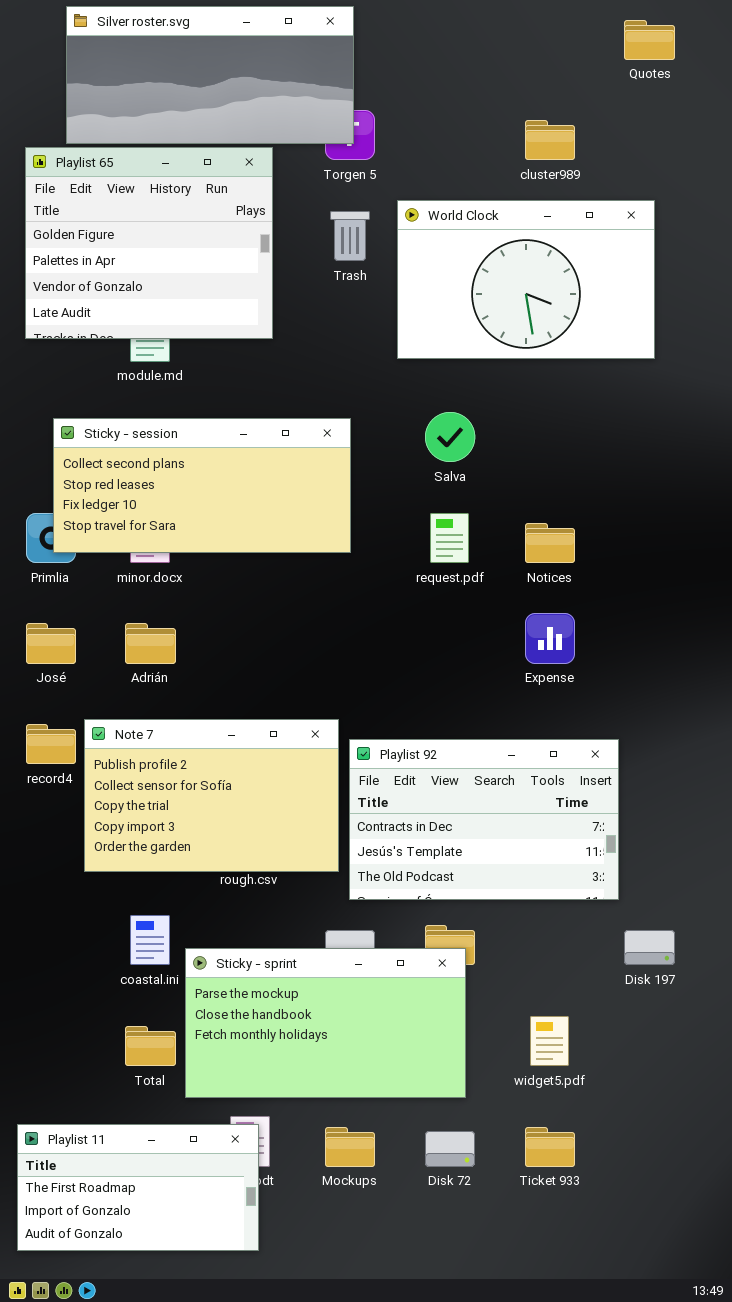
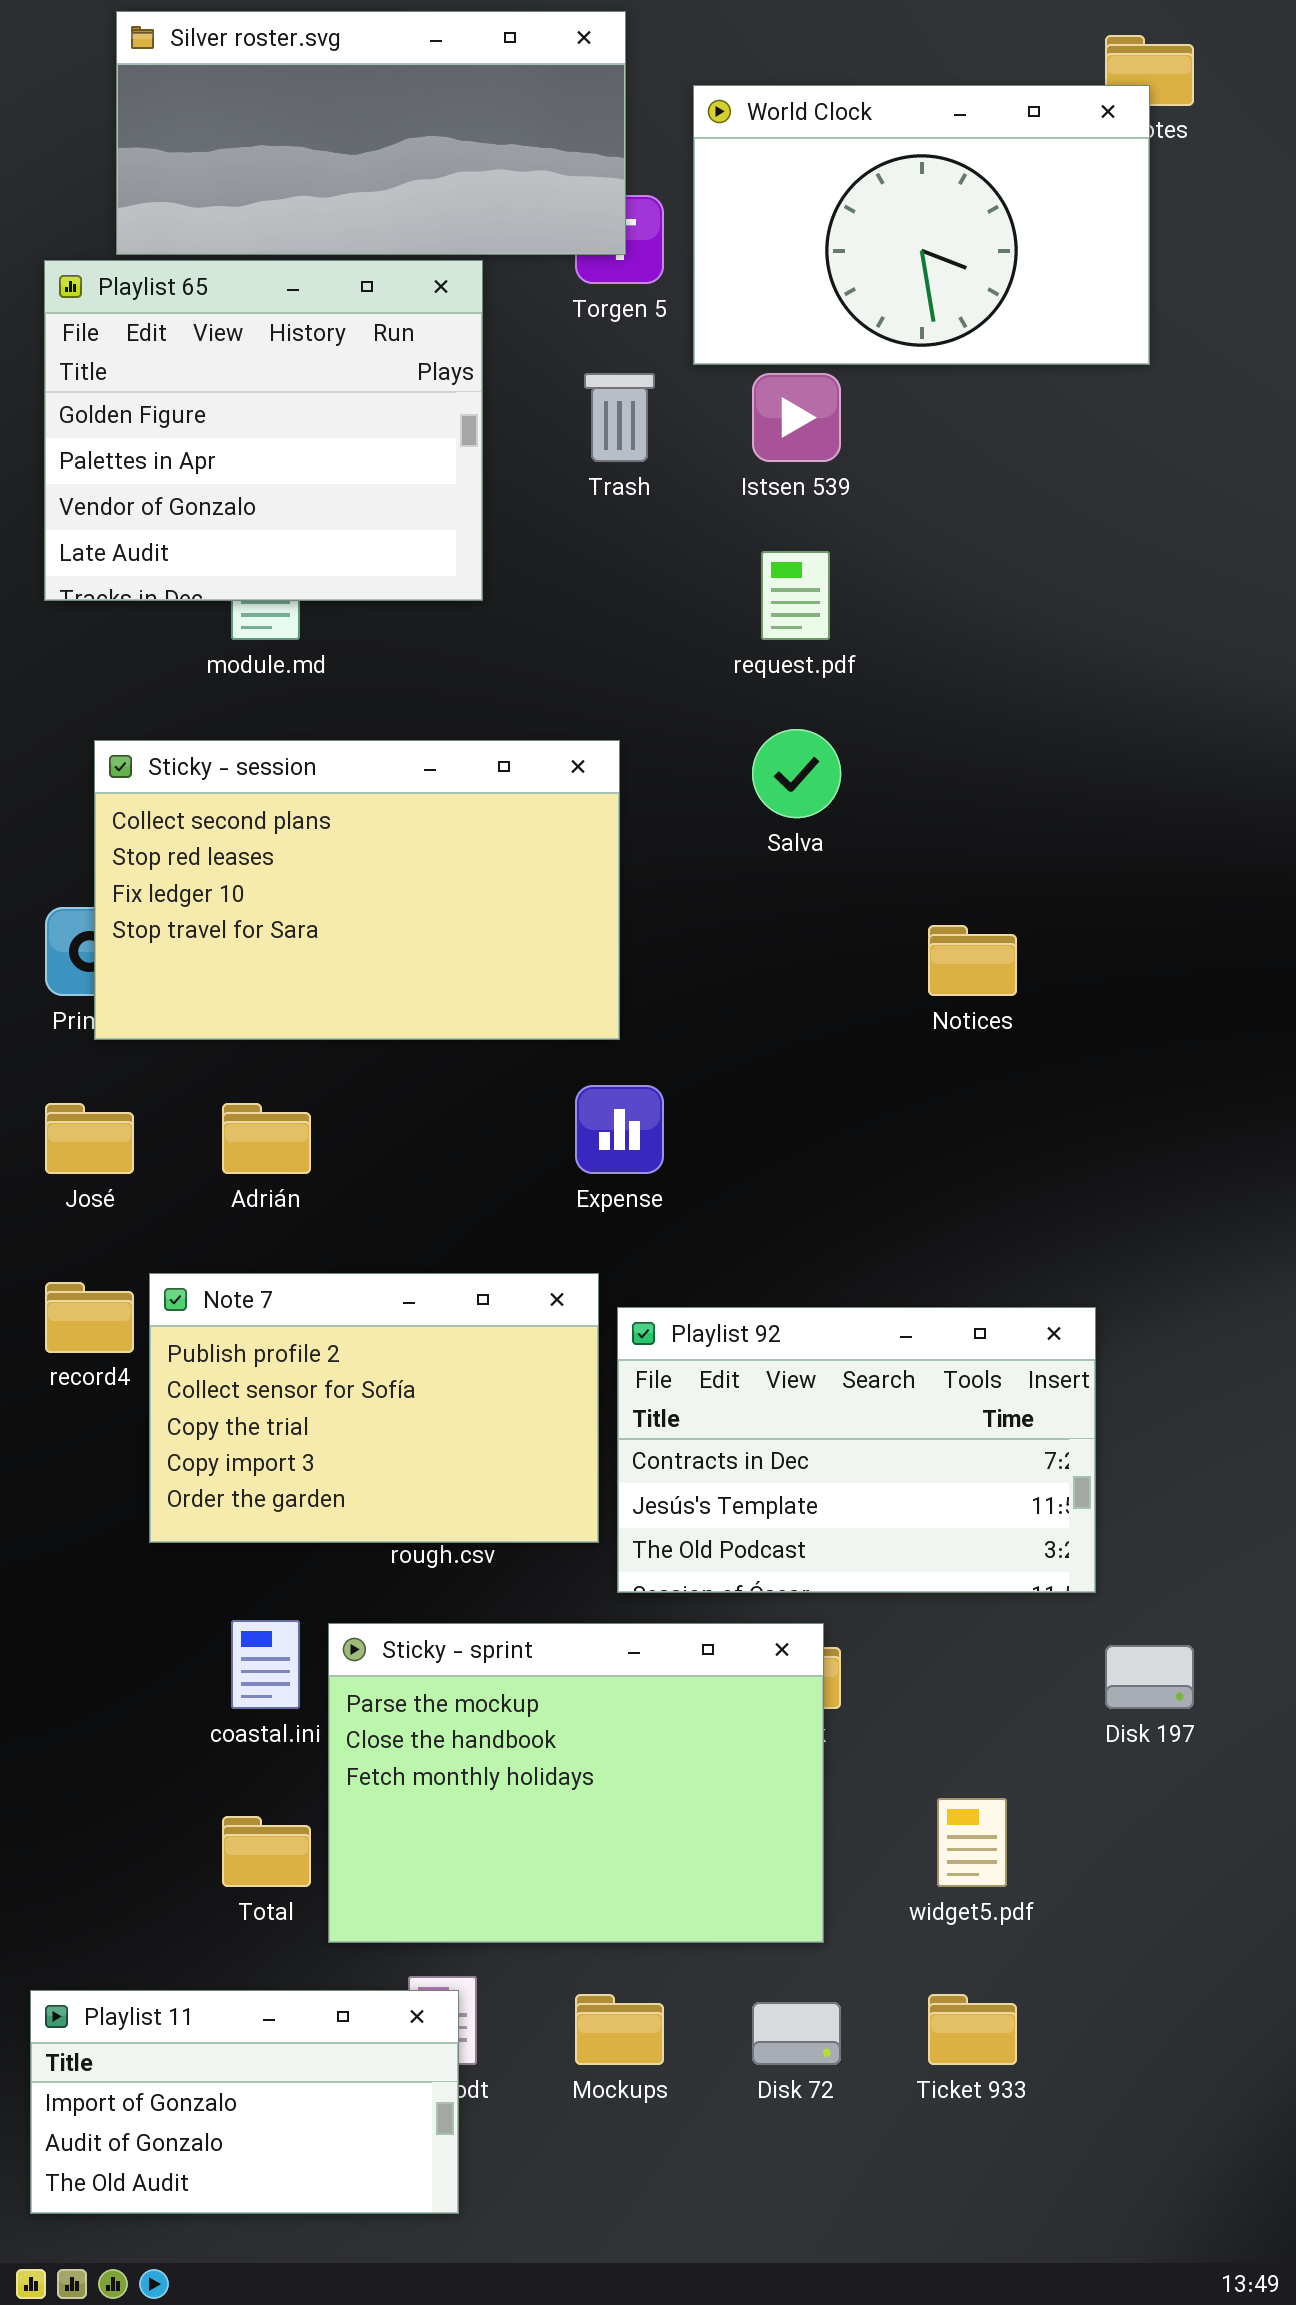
World Clock: [397,200,655,359] -> [693,85,1150,365], moved
Sticky - session: [53,418,351,553] -> [94,740,620,1040], resized
request.pdf: [430,513,469,563] -> [761,551,830,640], moved
Expense: [525,613,575,664] -> [575,1085,664,1174], moved
Sticky - sprint: [185,948,466,1098] -> [328,1623,824,1943], resized
Playlist 11: [17,1124,259,1251] -> [30,1990,459,2214], scrolled down 1 row

